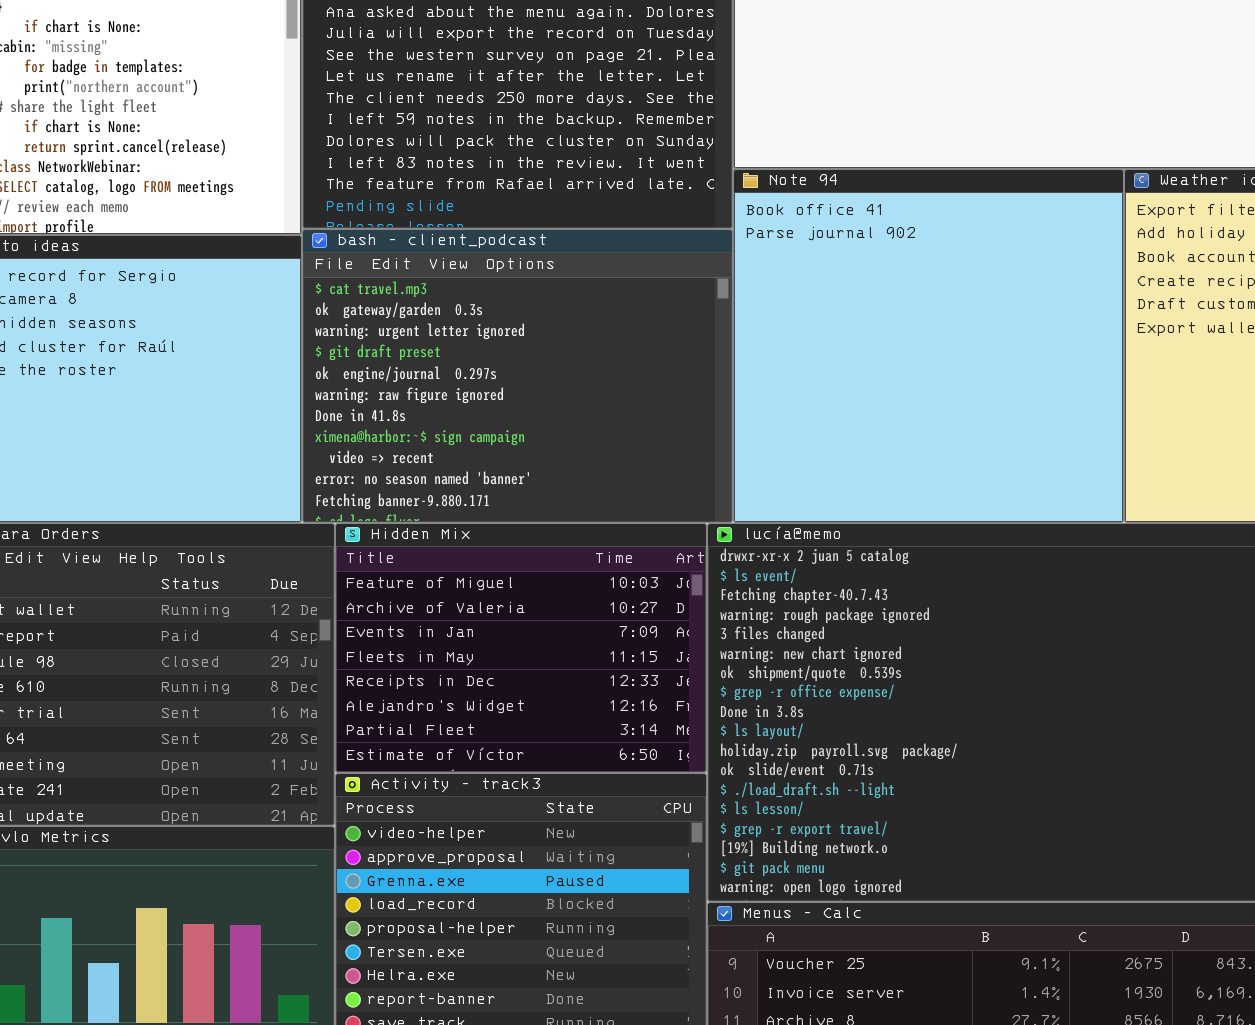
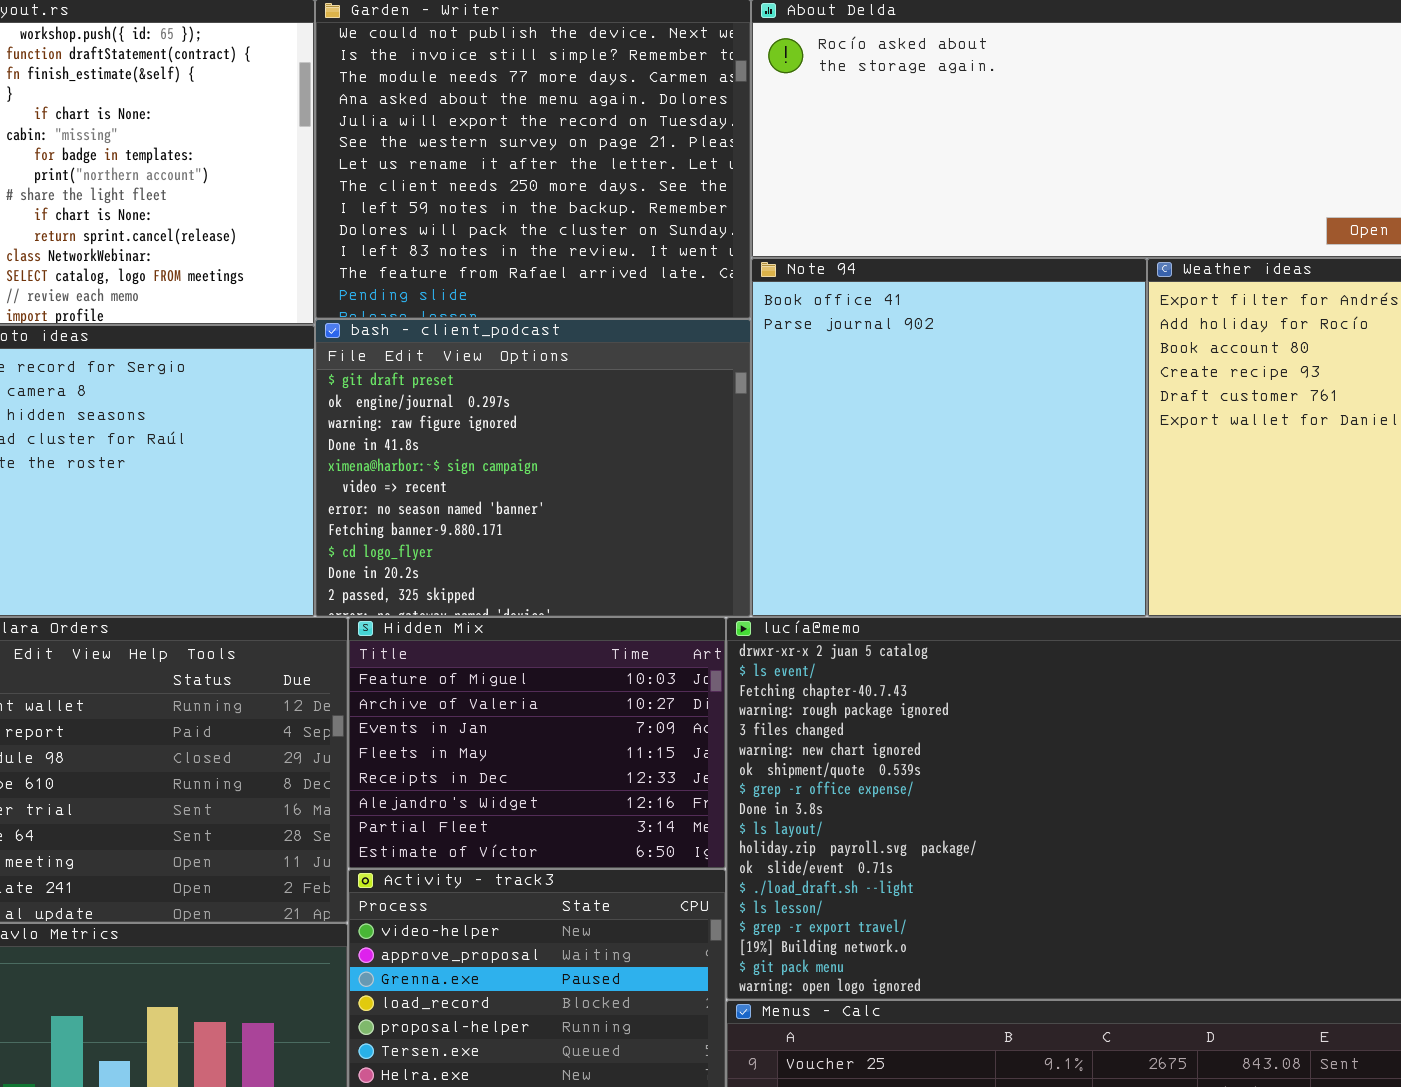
bash - client_podcast: [302,229,733,523] -> [315,319,751,617], scrolled down 3 rows

